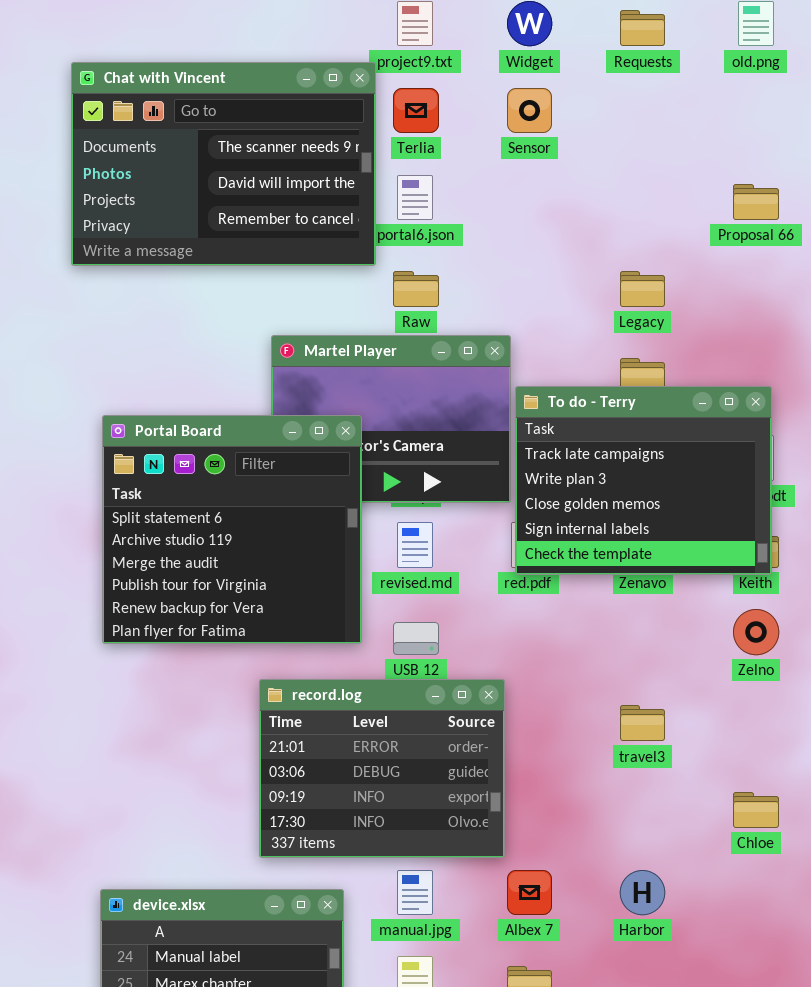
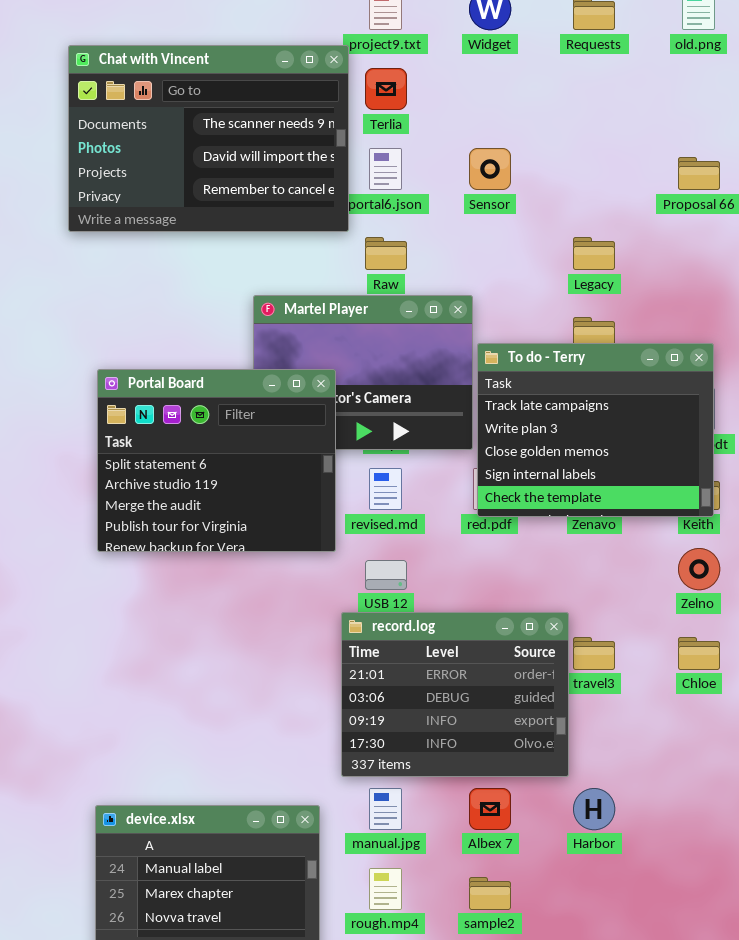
Sensor: [507,88,552,133] -> [469,148,511,190], moved
Portal Board: [102,415,362,644] -> [97,369,336,552], resized
record.log: [259,679,505,858] -> [341,612,569,777], moved
Chloe: [733,792,779,828] -> [678,637,720,670], moved

